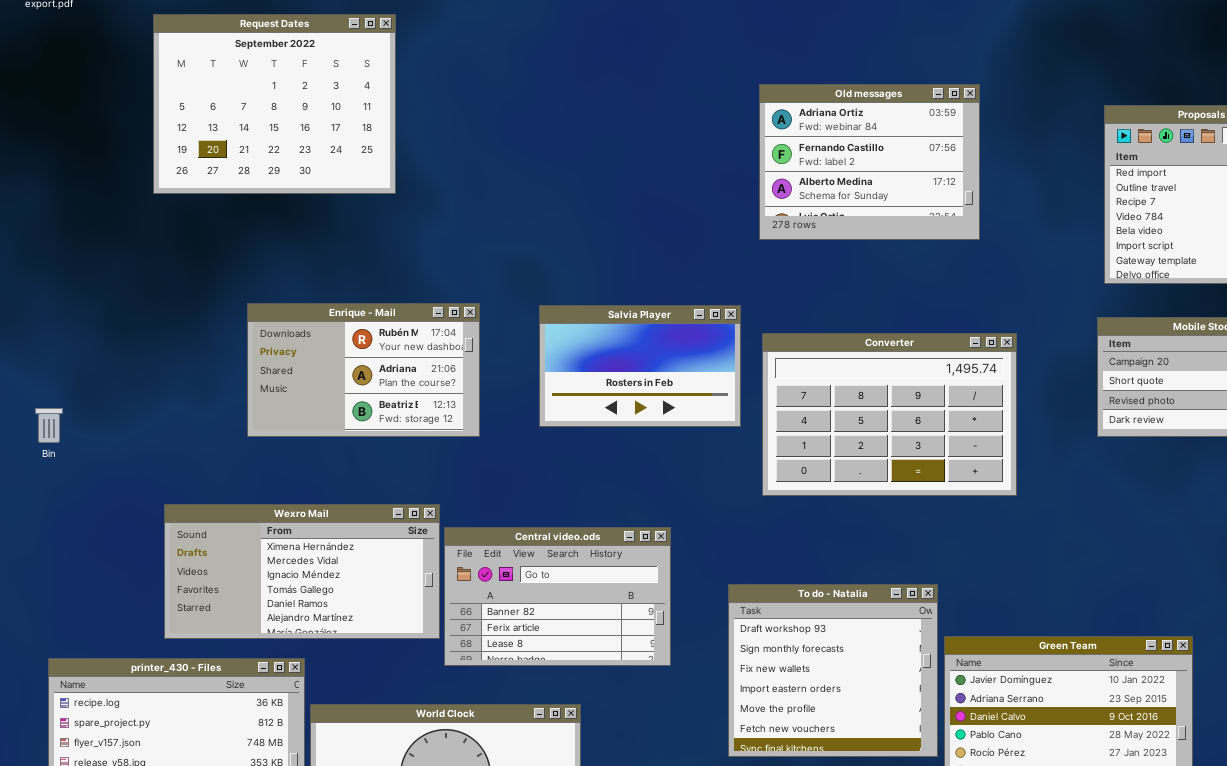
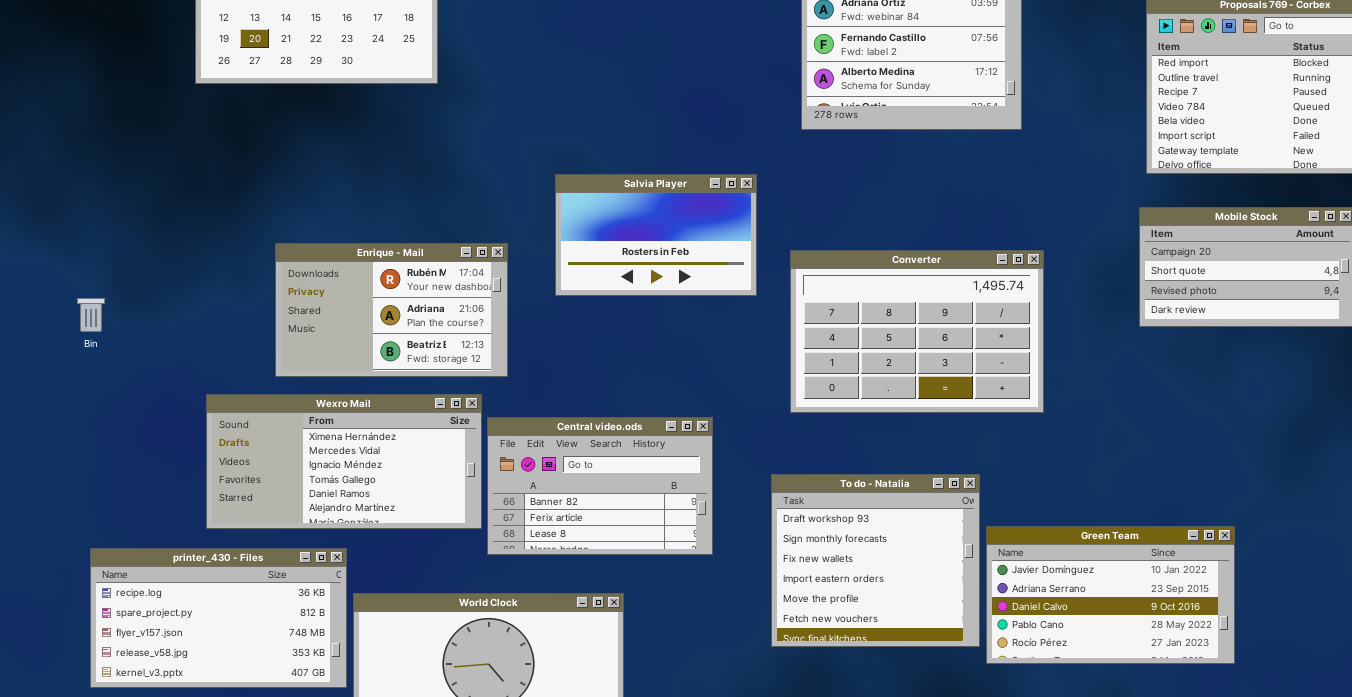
Enrique - Mail: [247,303,480,437] -> [275,243,508,377], moved
Salvia Player: [539,305,741,427] -> [555,174,757,296], moved
Converter: [762,333,1017,496] -> [790,250,1044,413], moved

